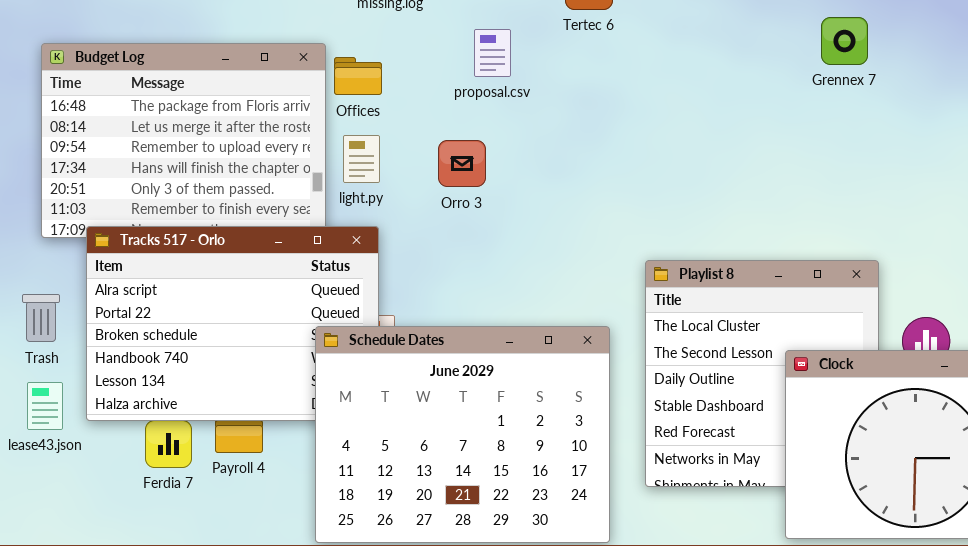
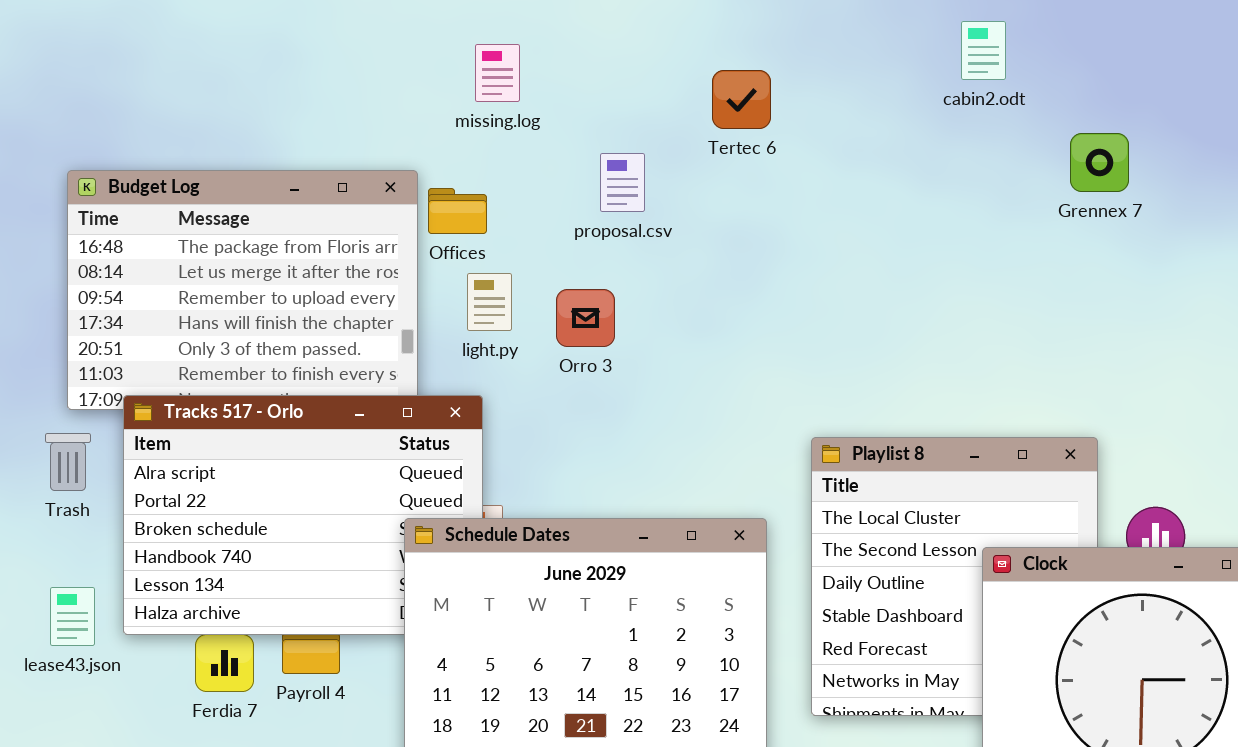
Grennex 7: [821,17,868,65] -> [1070,133,1129,192], moved
light.py: [343,135,380,183] -> [467,273,512,331], moved
Trash: [22,294,60,342] -> [45,433,91,491], moved

